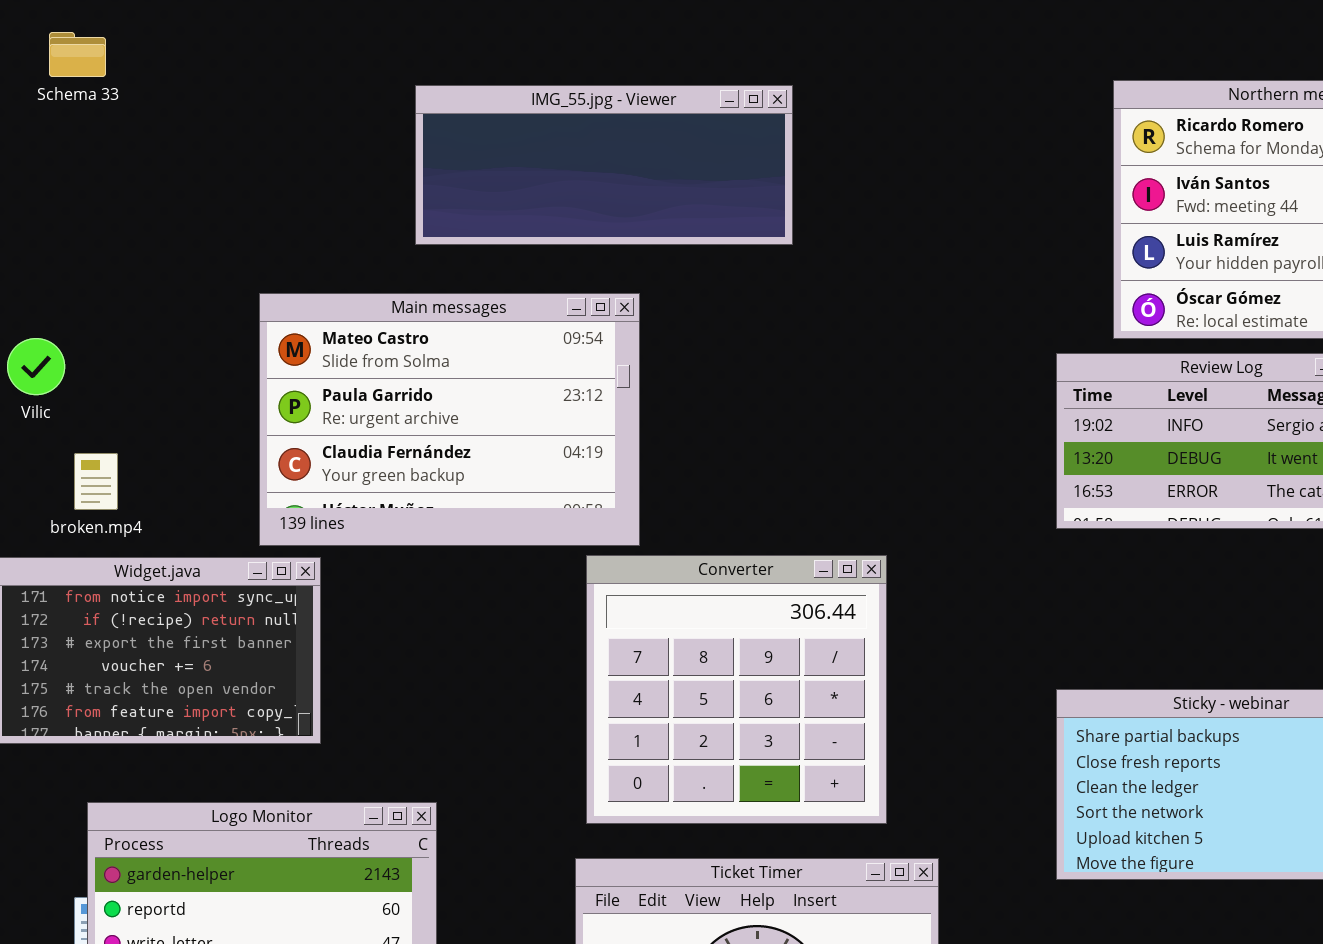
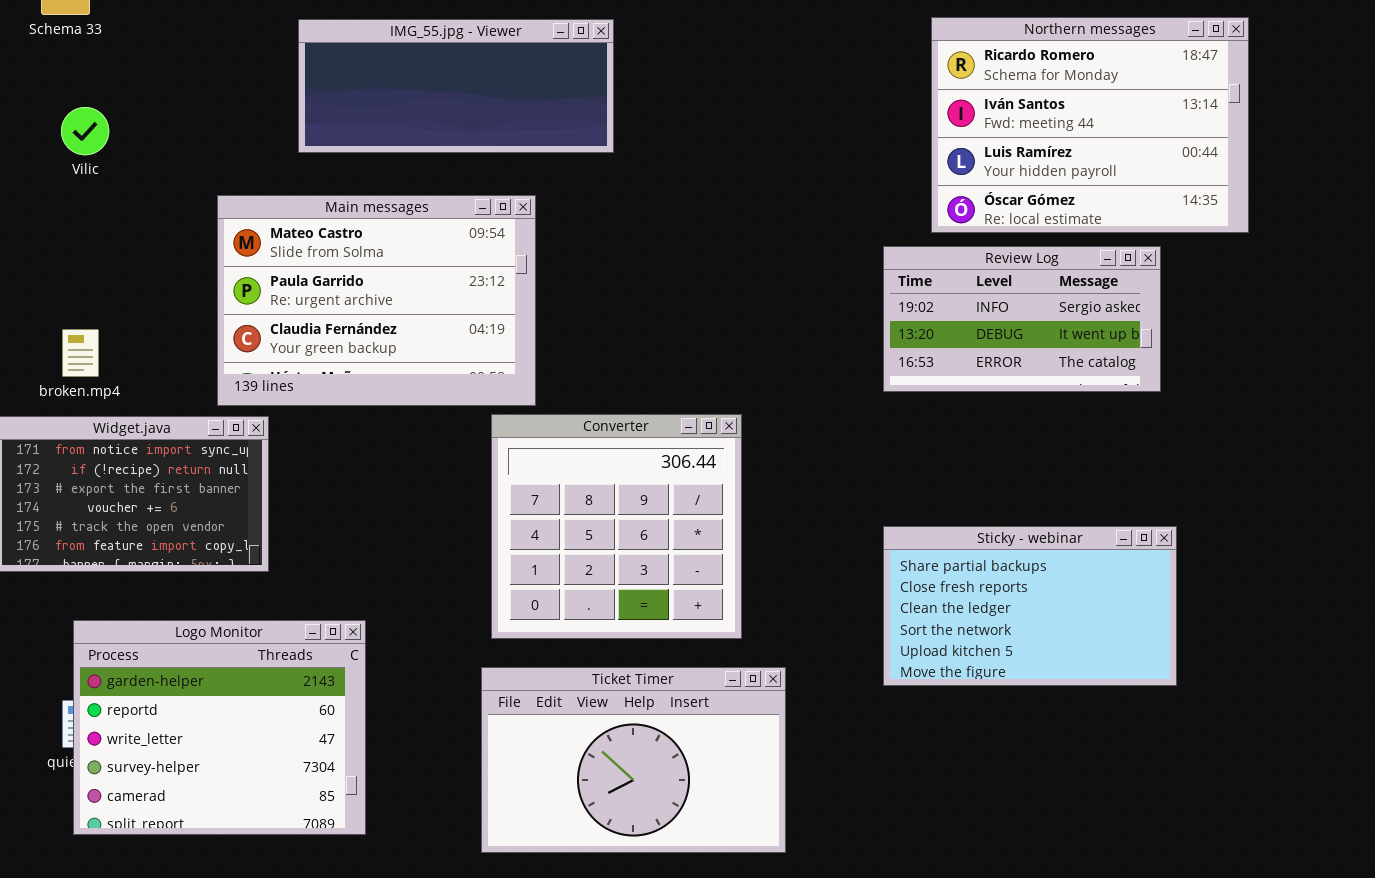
IMG_55.jpg - Viewer: [415,85,793,245] -> [298,19,614,153], moved
Vilic: [7,338,65,395] -> [61,107,109,155], moved

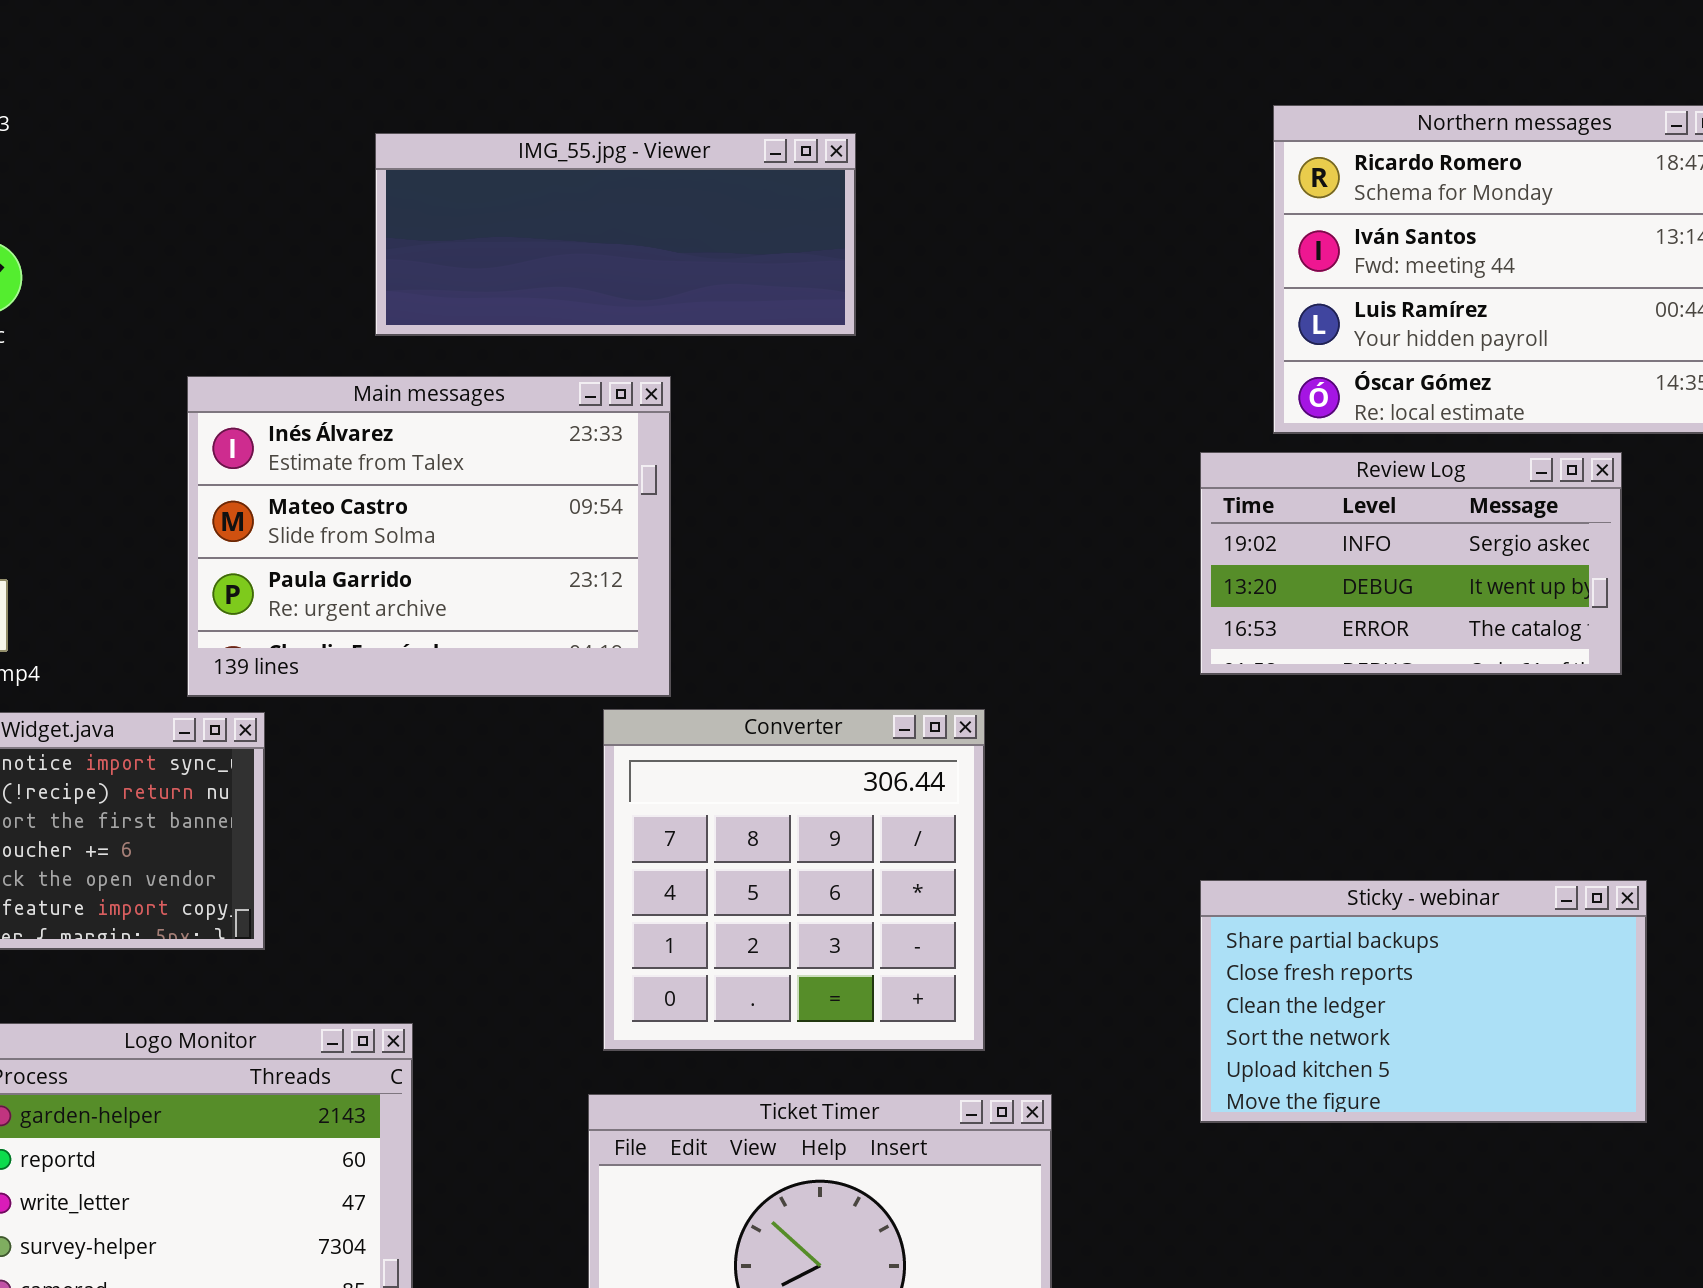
IMG_55.jpg - Viewer: [298,19,614,153] -> [375,133,856,336], moved
Main messages: [217,195,536,406] -> [187,376,671,697], scrolled up 1 row

